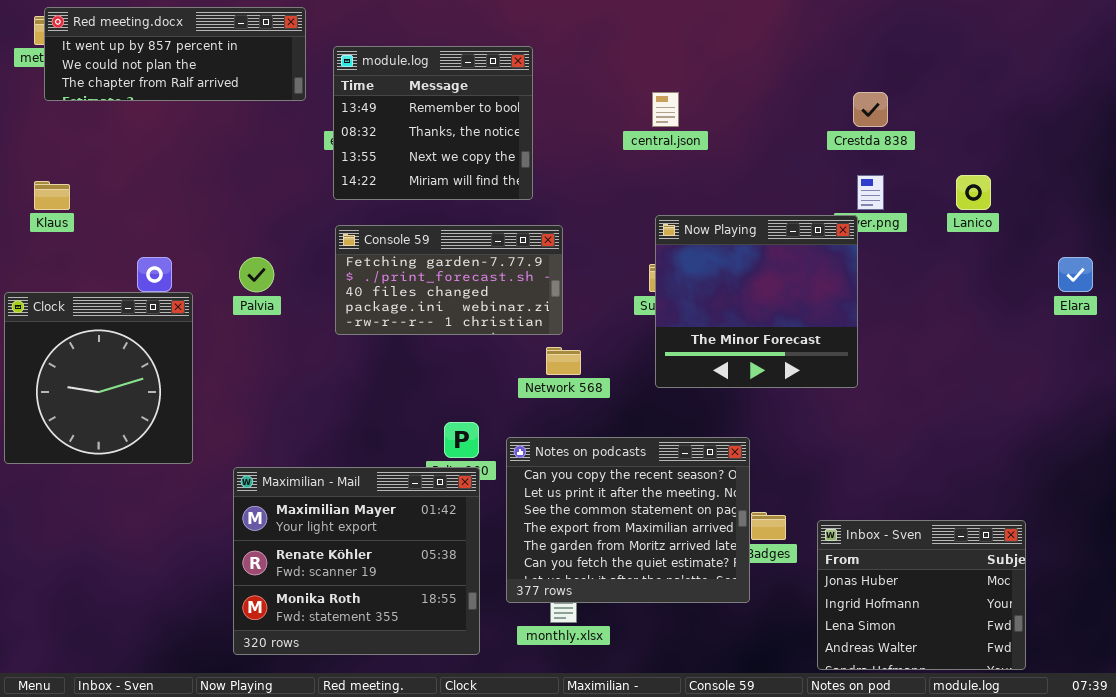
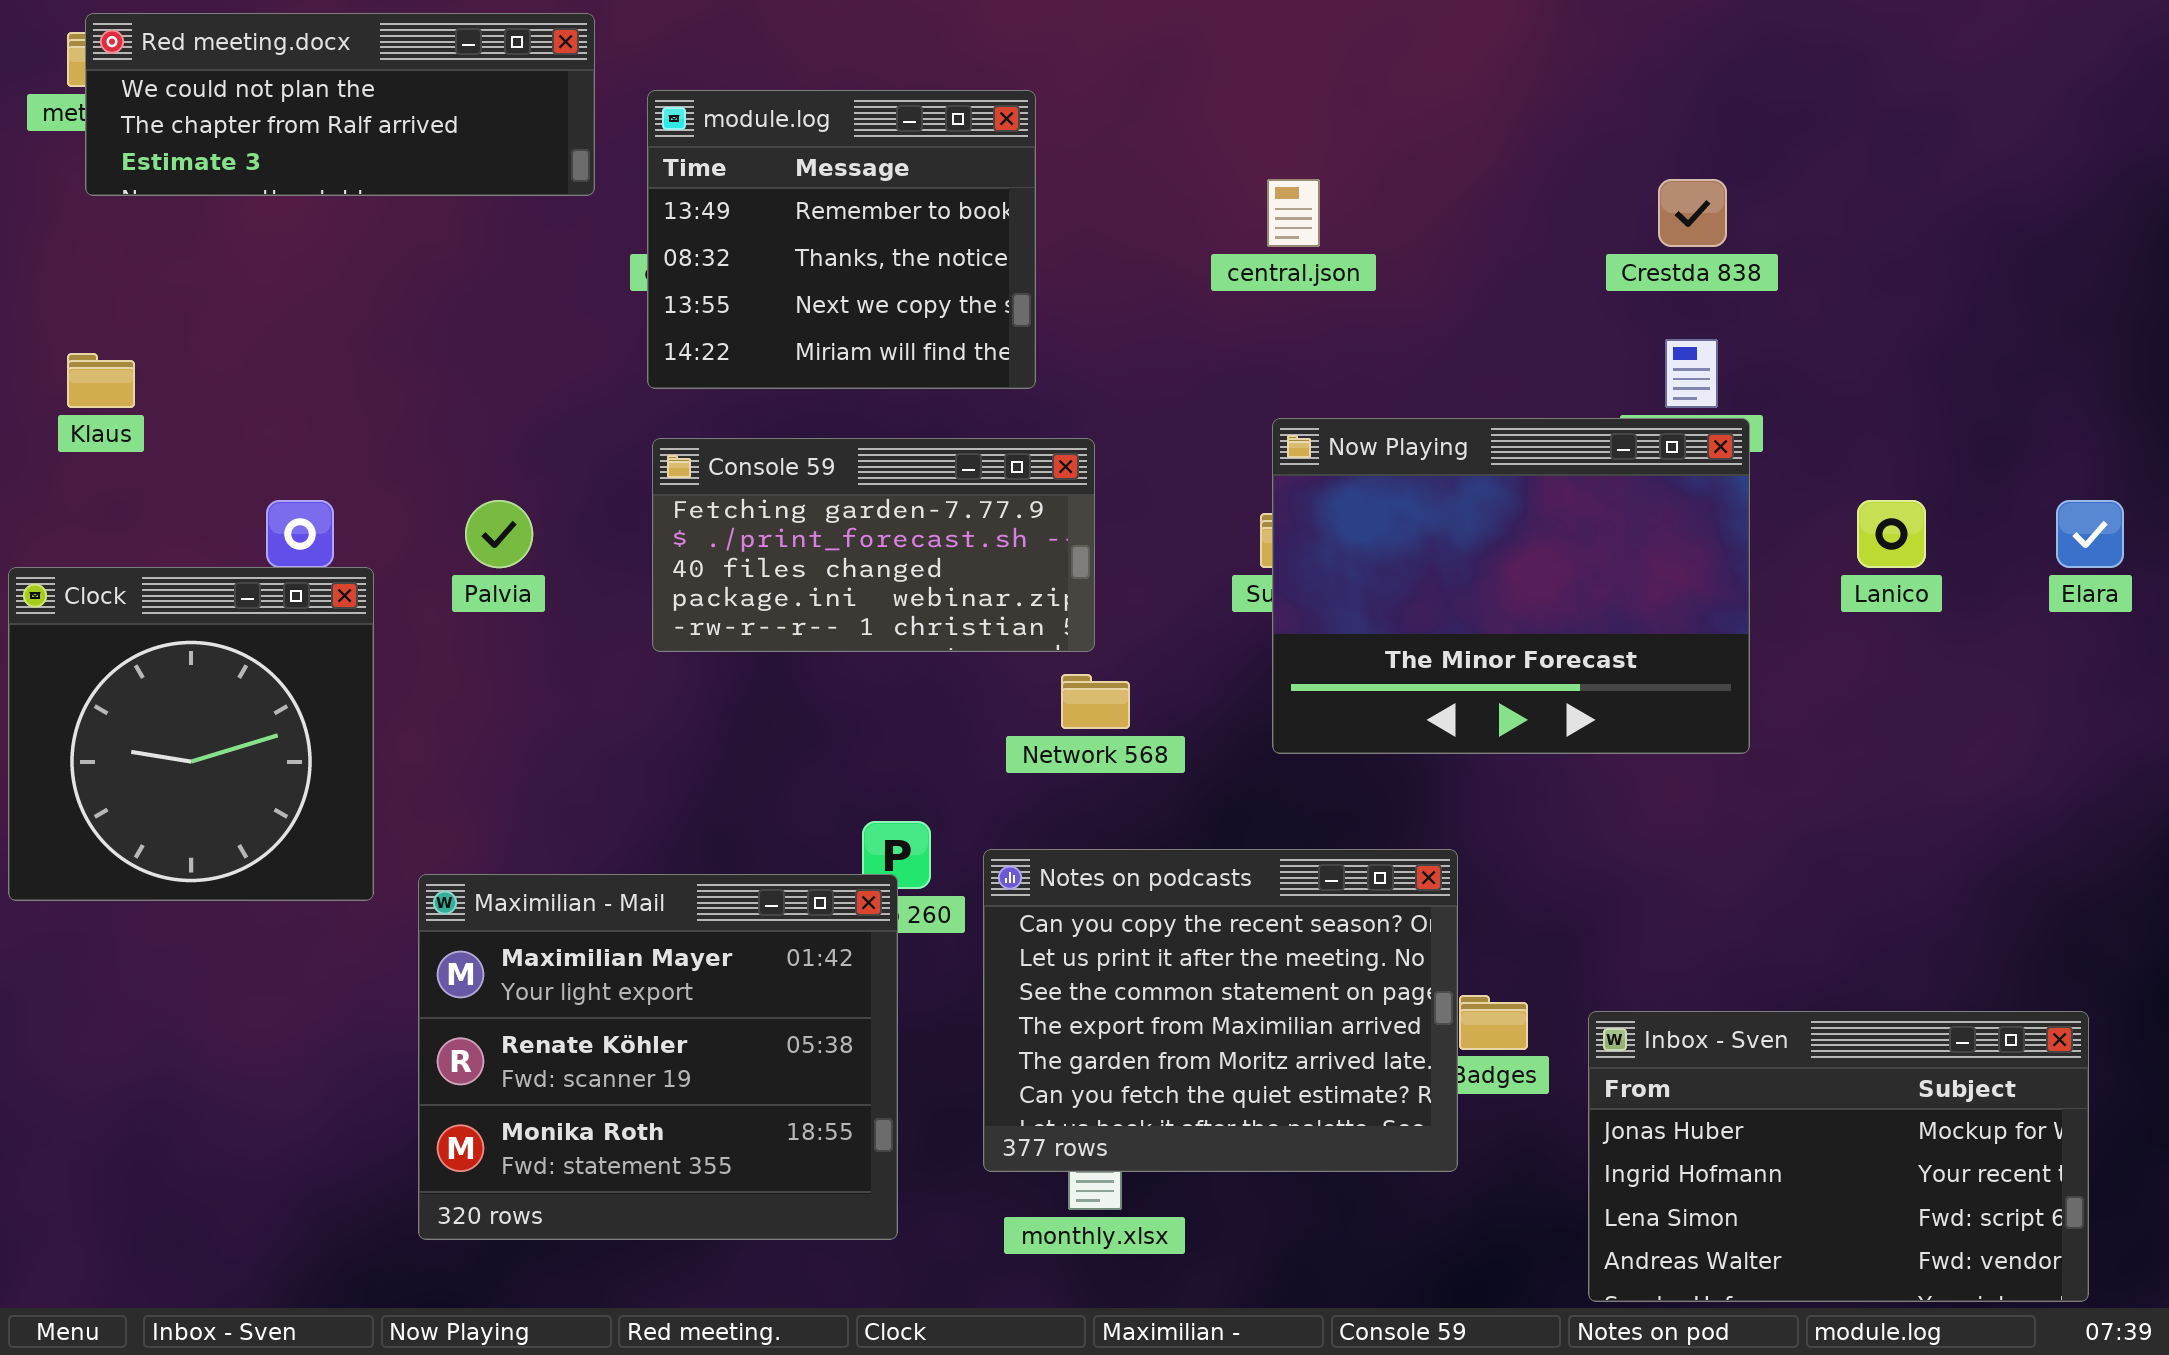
Red meeting.docx: [44,7,306,101] -> [85,13,595,196], scrolled down 1 row
Lanico: [956,175,991,210] -> [1857,500,1926,568], moved
Now Playing: [655,215,858,388] -> [1272,418,1750,754], resized
Maximilian - Mail: [233,467,480,655] -> [418,874,898,1240], moved
Inbox - Sven: [817,520,1026,670] -> [1588,1011,2089,1302], resized

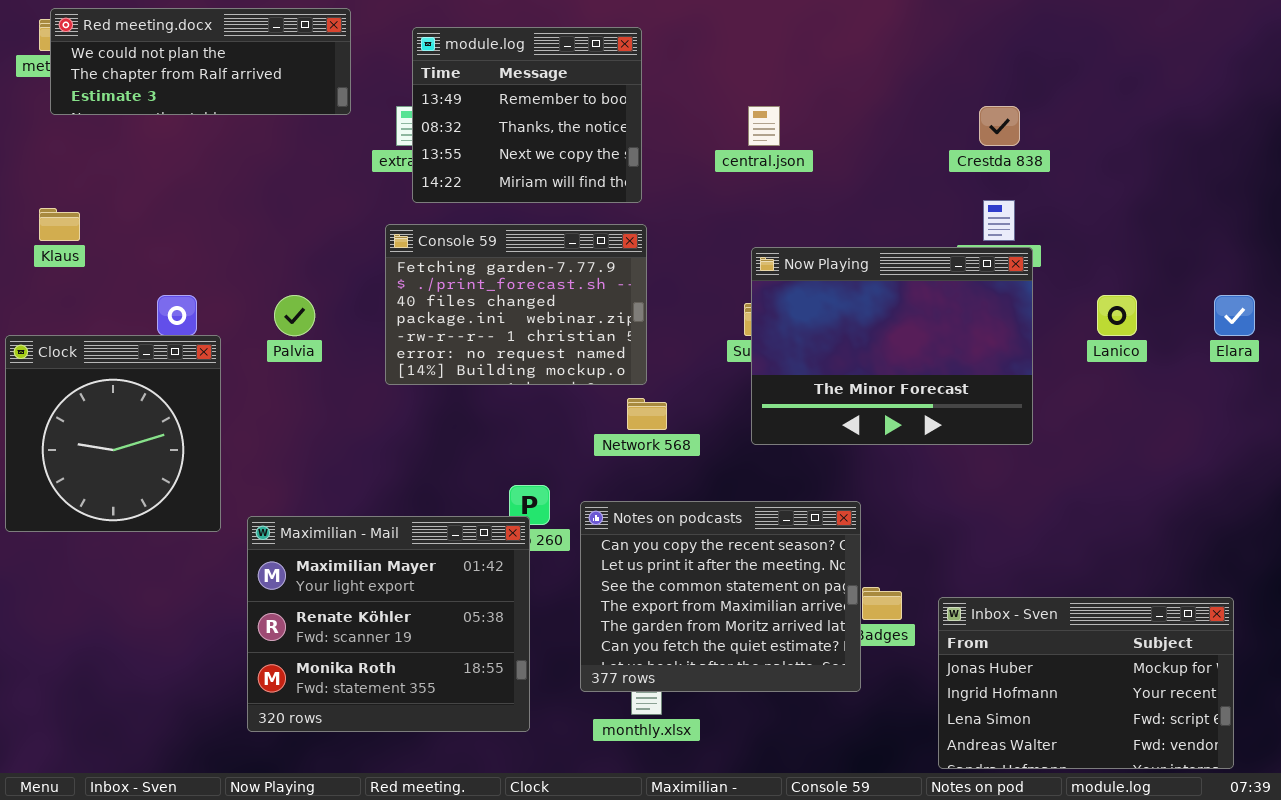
module.log: [647,90,1036,389] -> [412,27,642,203], moved
Console 59: [652,438,1095,652] -> [385,224,647,385], resized

